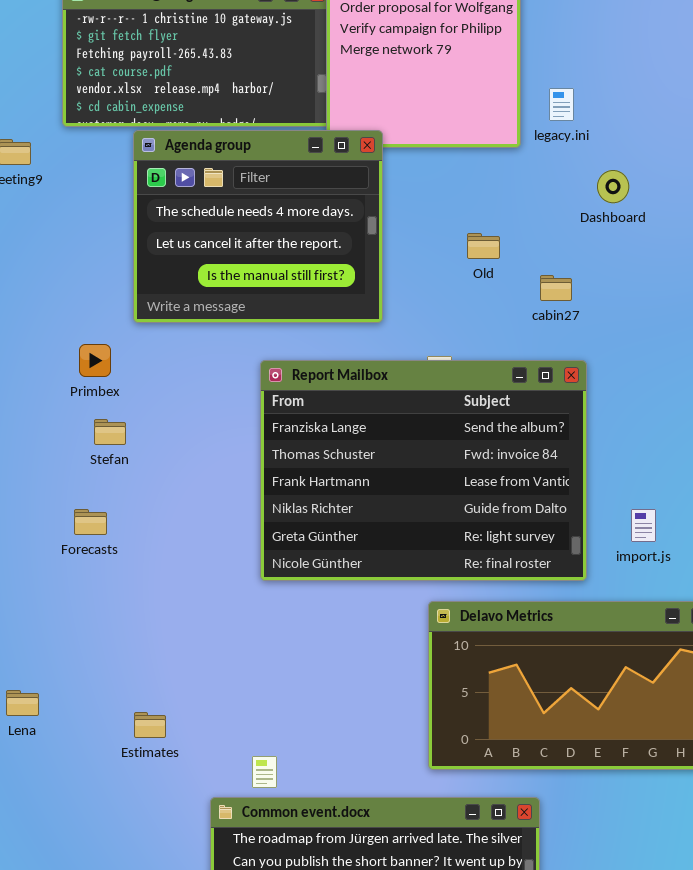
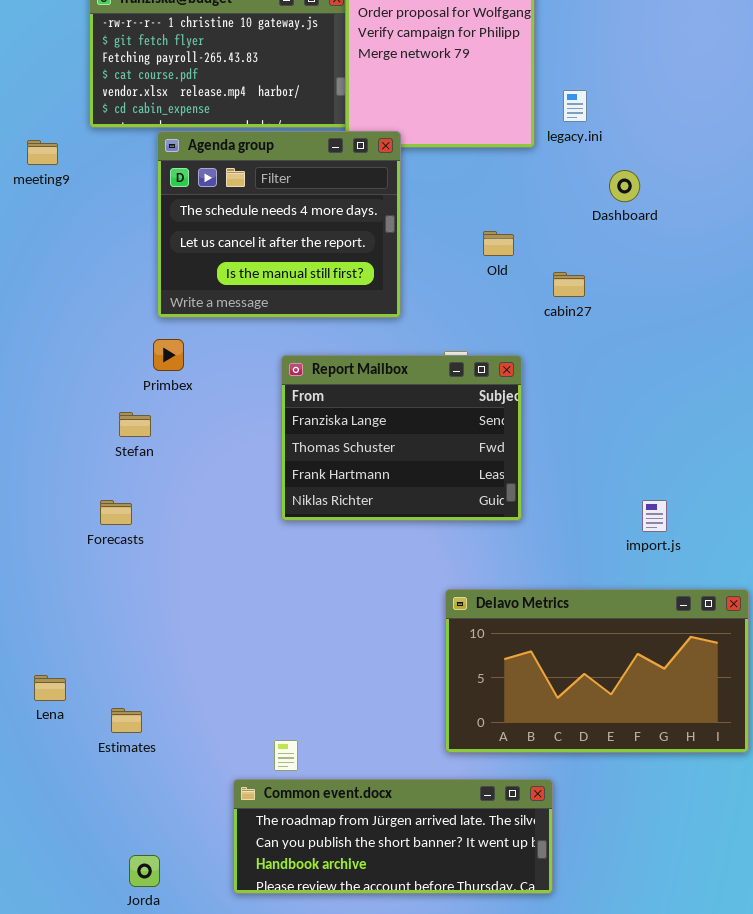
Primbex: [79,344,111,377] -> [153,339,184,371], moved
Report Mailbox: [260,360,587,581] -> [281,355,522,521], resized
Estimates: [134,712,166,738] -> [111,708,142,733], moved

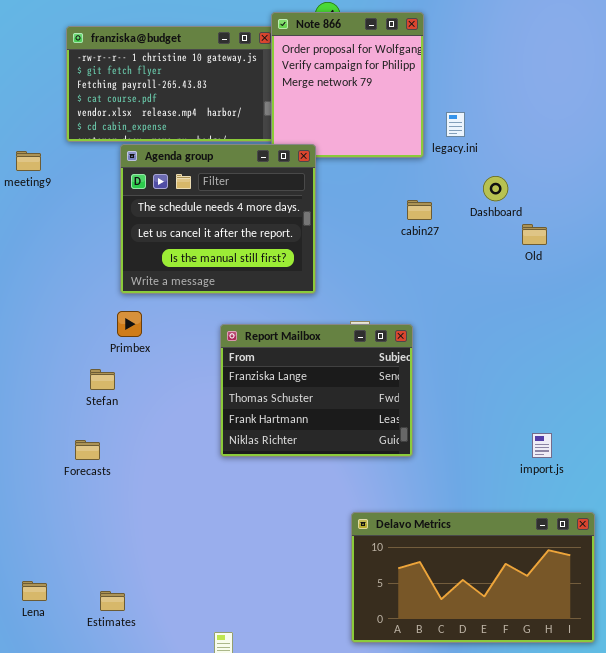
Old: [483,231,514,256] -> [522,224,547,245], moved
cabin27: [553,272,585,297] -> [407,200,432,220], moved
import.js: [642,500,667,532] -> [532,433,552,458], moved
Estimates: [111,708,142,733] -> [100,591,125,611], moved

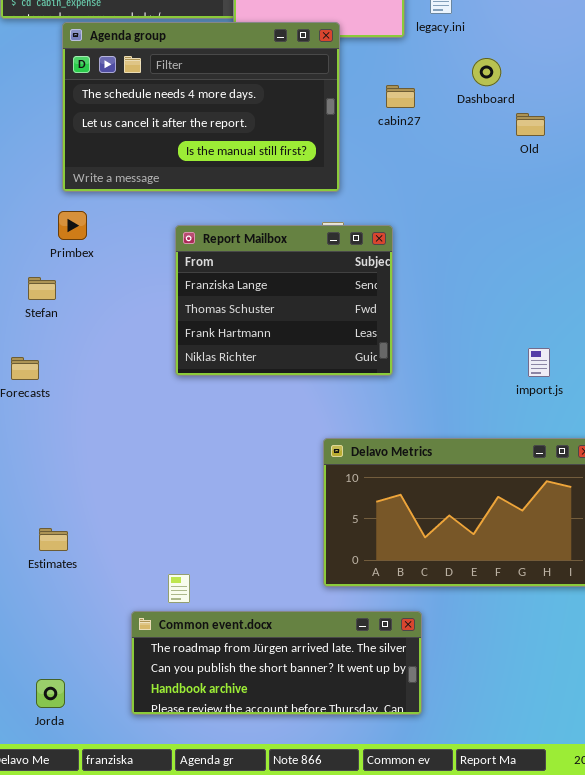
Agenda group: [120,144,316,294] -> [62,22,340,192], resized

